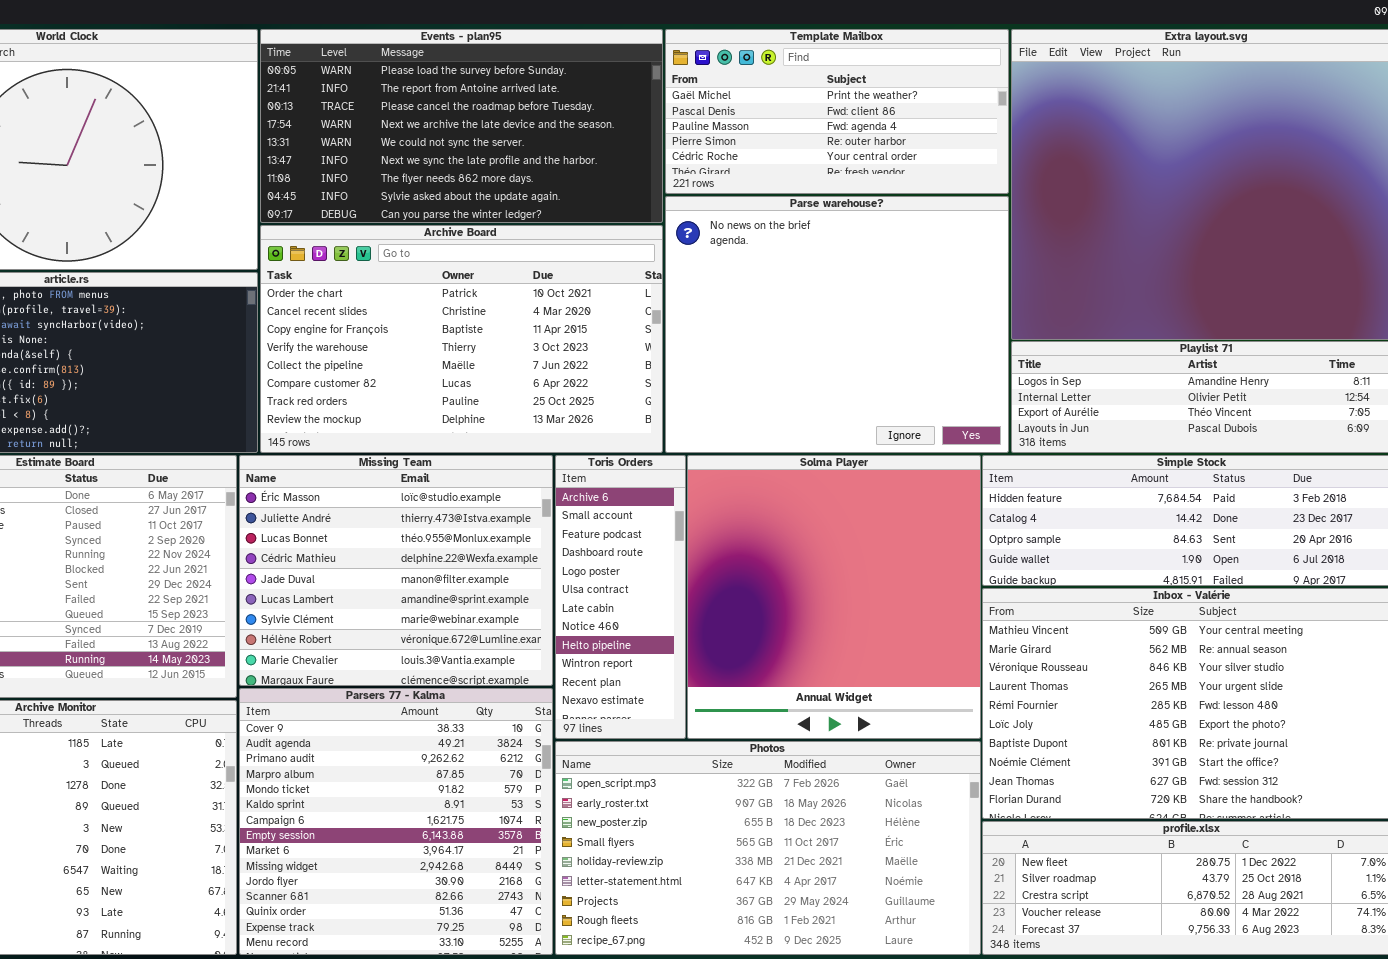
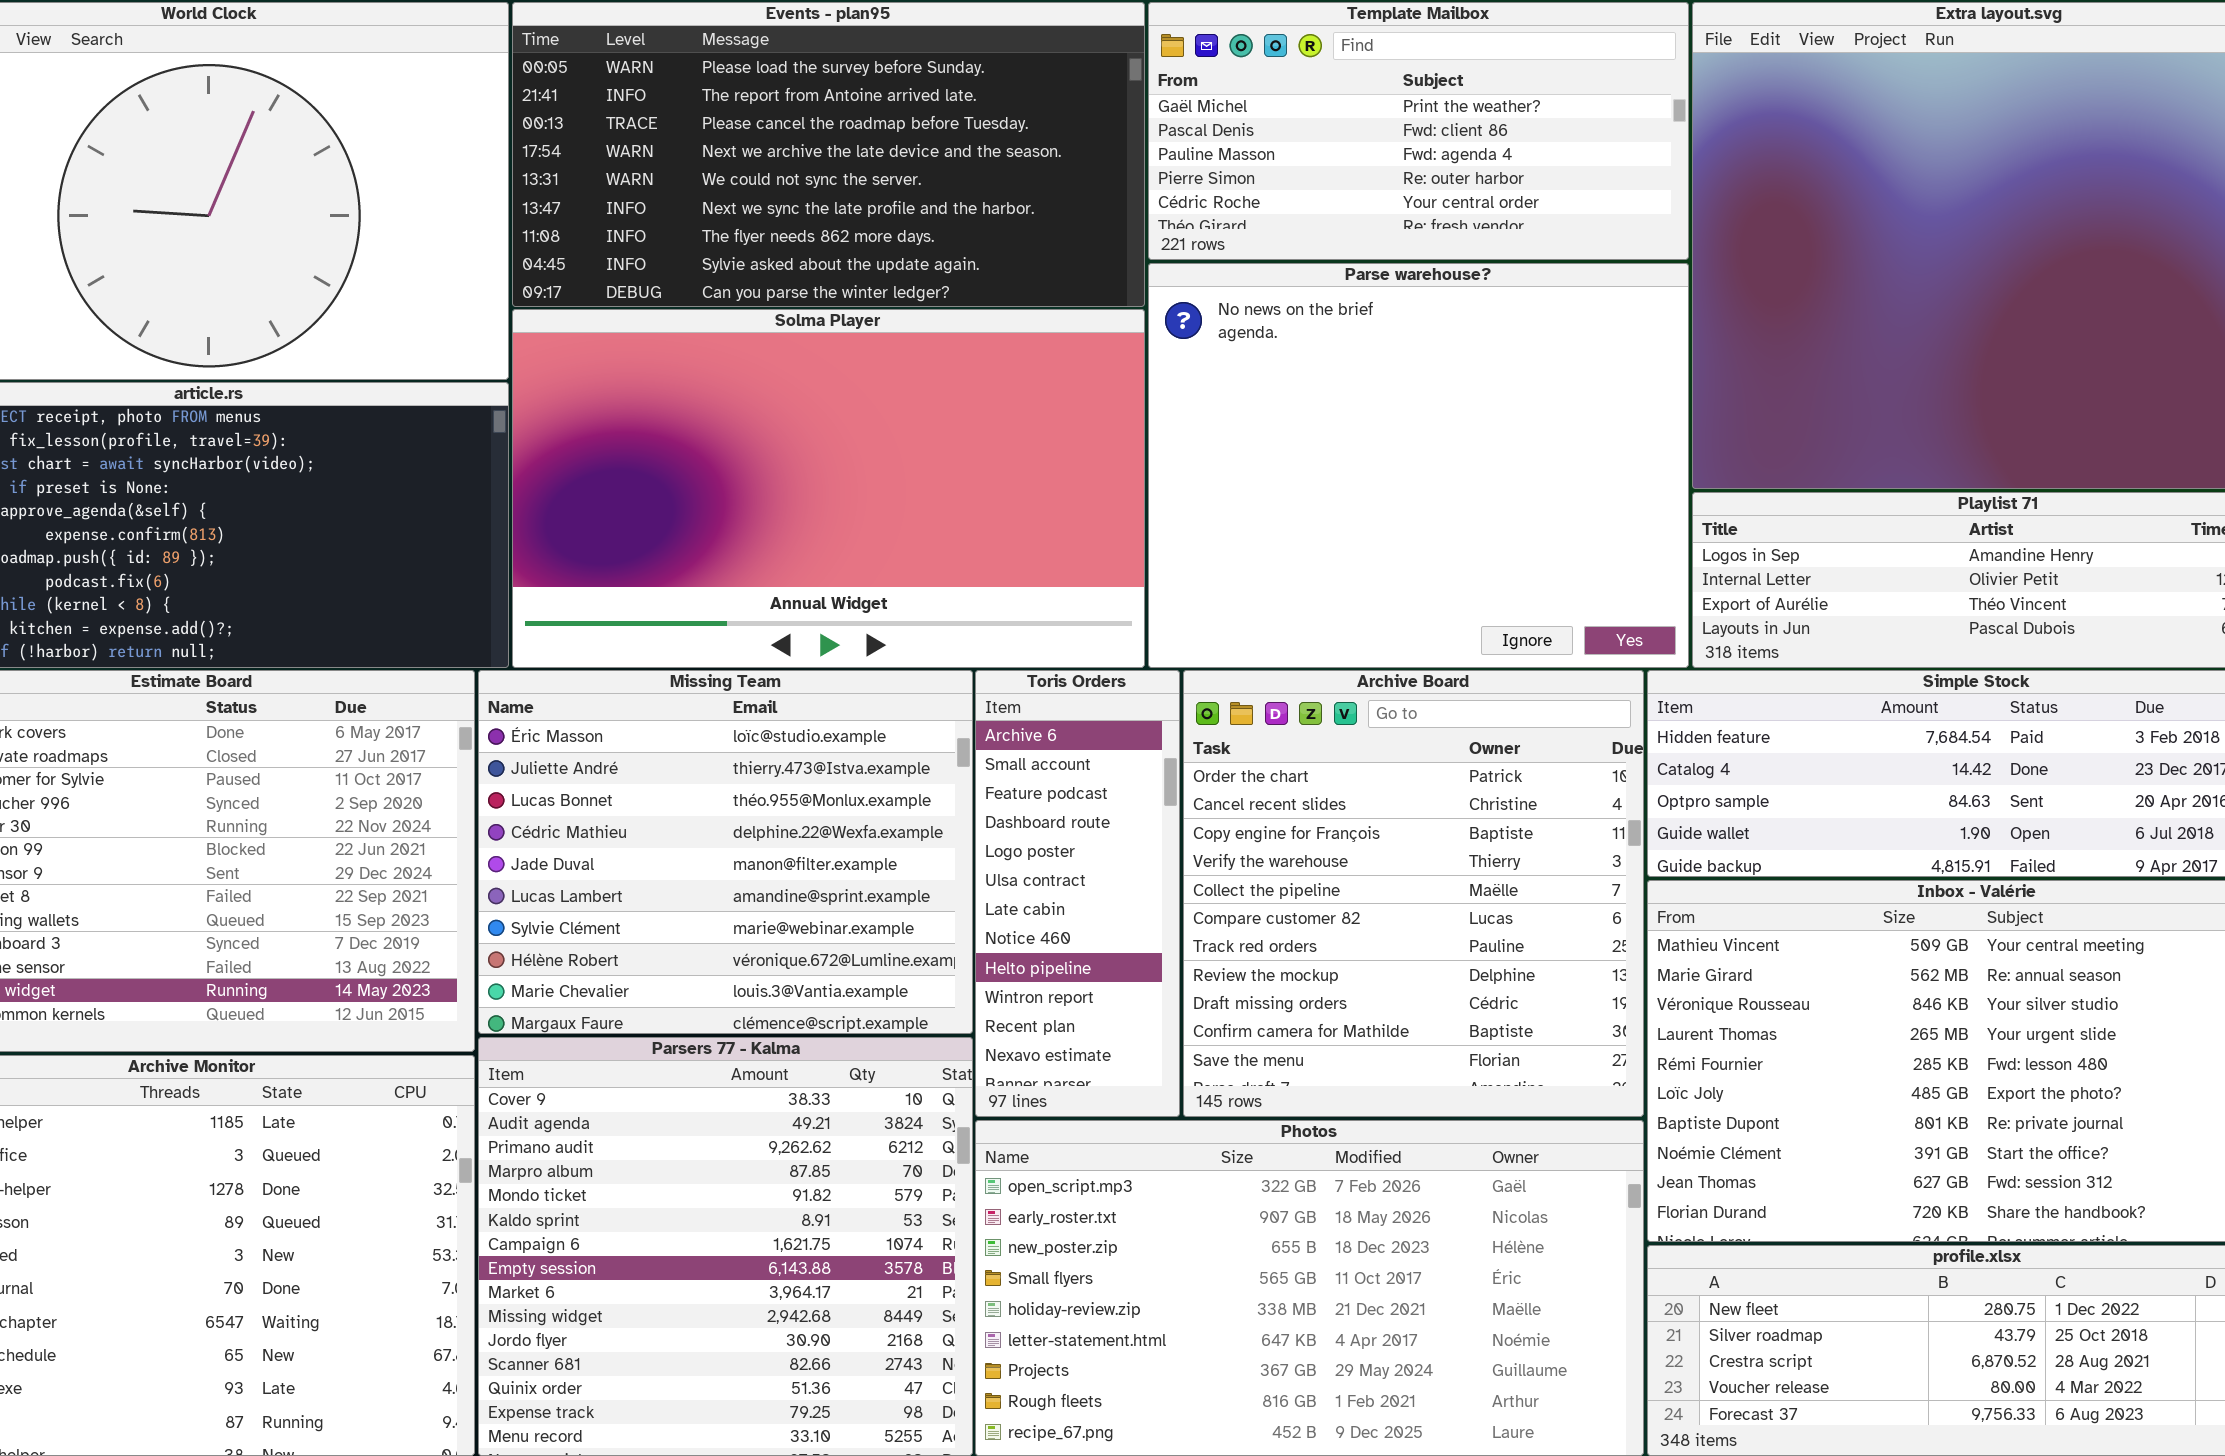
Archive Board: [260,225,663,453] -> [1183,670,1644,1117], moved, resized
Solma Player: [687,455,981,739] -> [512,309,1145,668], moved, resized

